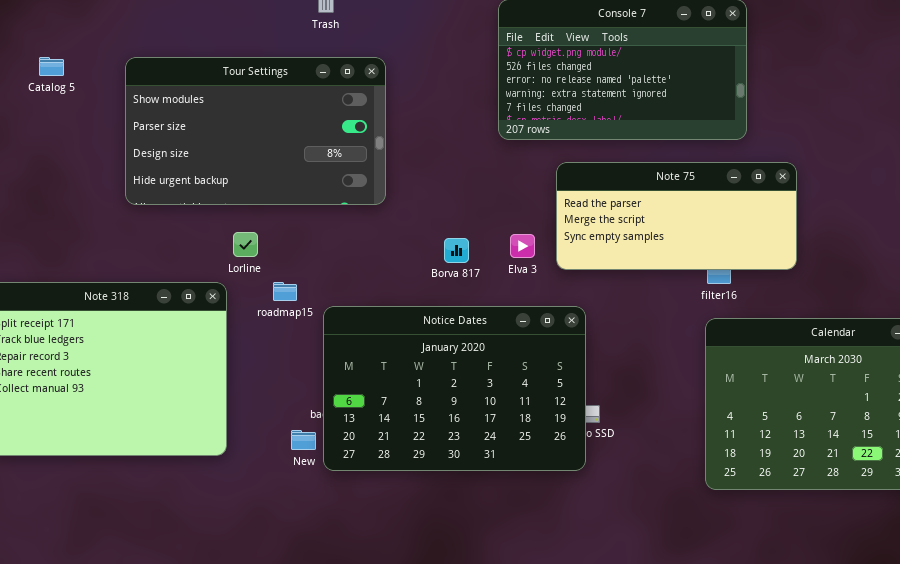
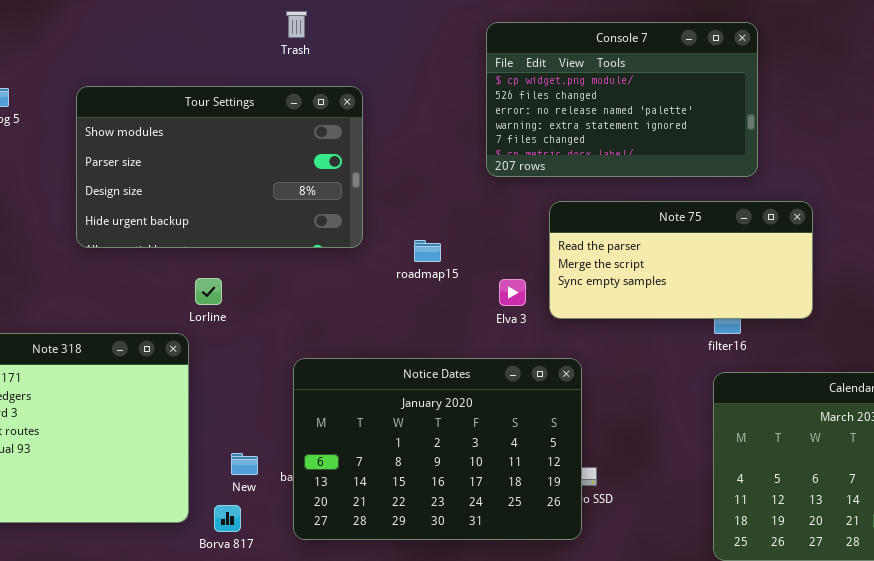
Borva 817: [444,238,469,263] -> [214,505,241,532], moved
roadmap15: [273,282,297,301] -> [414,240,441,262], moved
New: [291,430,316,450] -> [231,453,258,475], moved

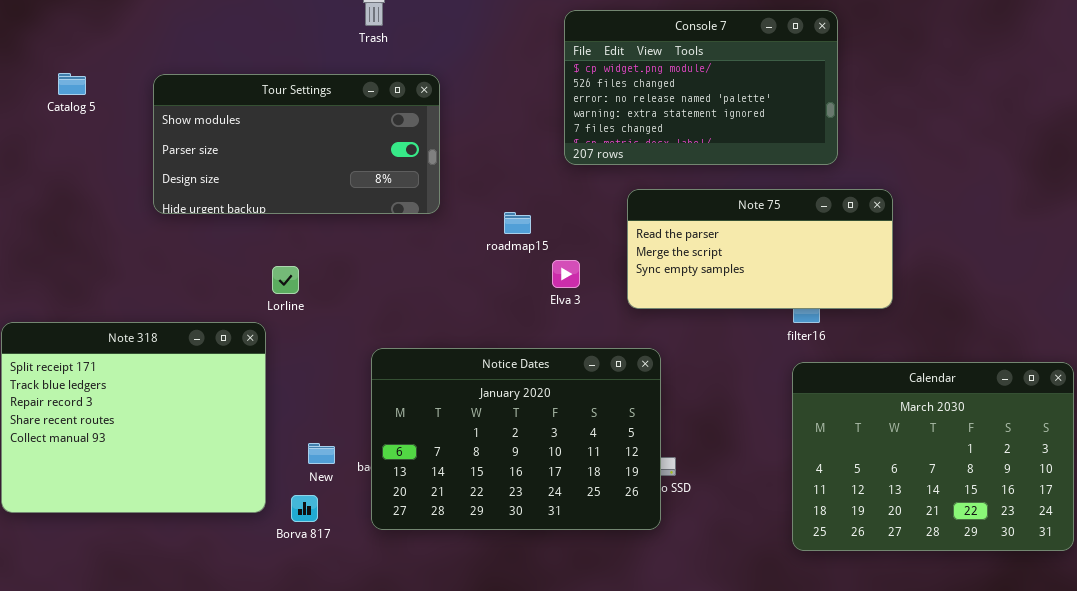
Tour Settings: [76,86,363,248] -> [153,74,440,214], resized
roadmap15: [414,240,441,262] -> [504,212,531,234], moved
Elva 3: [499,279,526,306] -> [552,260,580,288], moved

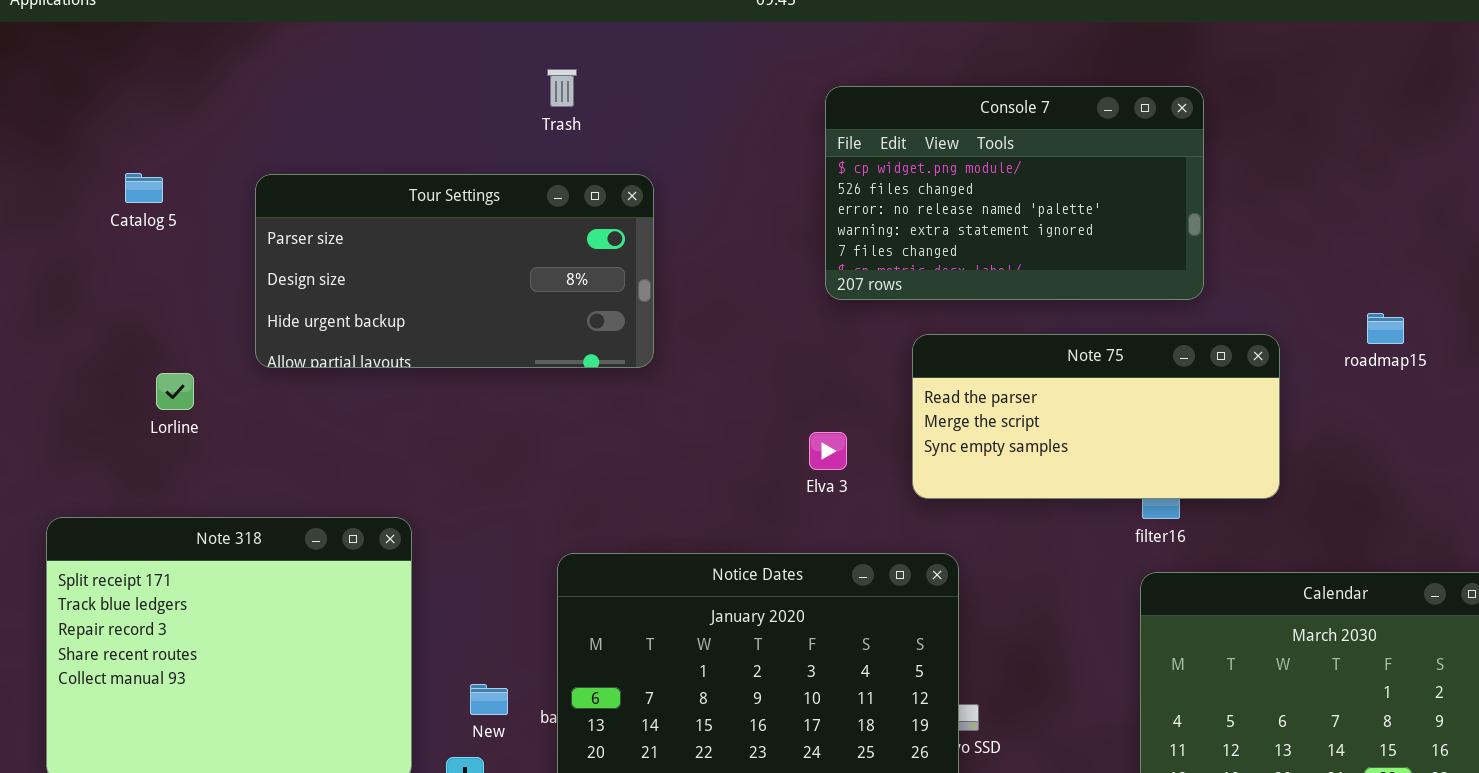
Tour Settings: [153,74,440,214] -> [255,174,654,368], scrolled down 1 row
roadmap15: [504,212,531,234] -> [1367,313,1404,344], moved
Lorline: [272,266,299,294] -> [156,373,194,410], moved

